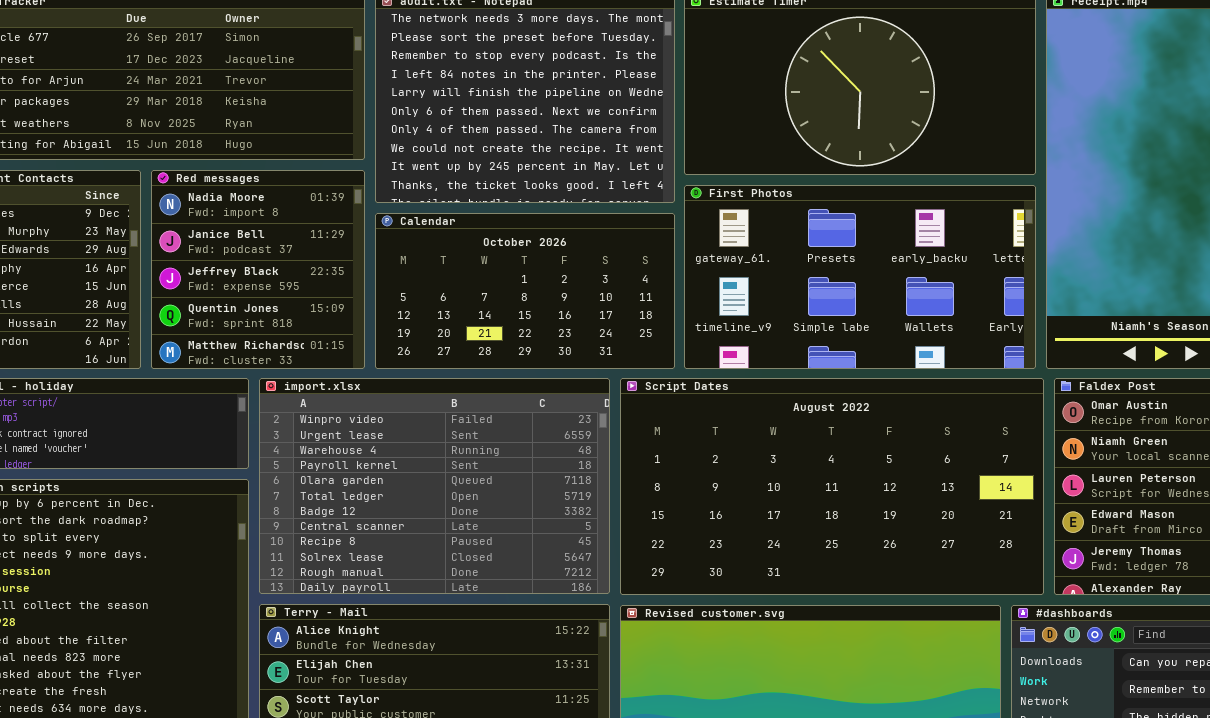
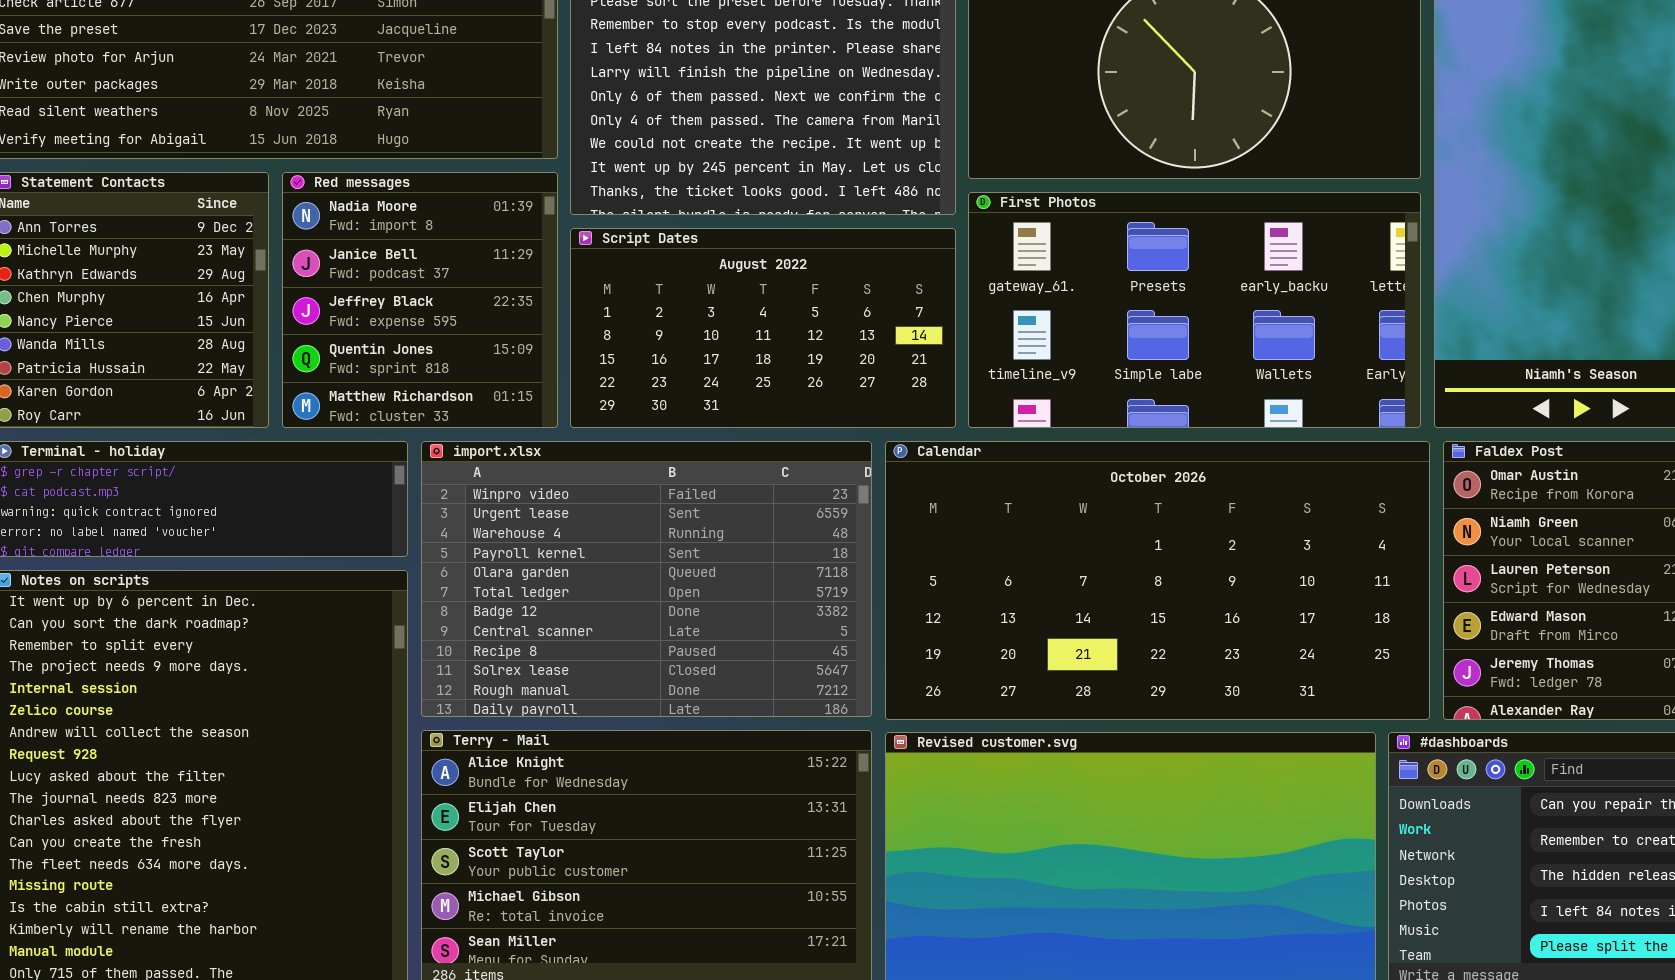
Calendar: [375,213,675,369] -> [885,441,1430,720], moved, resized
Script Dates: [620,378,1044,595] -> [570,228,956,428], moved, resized

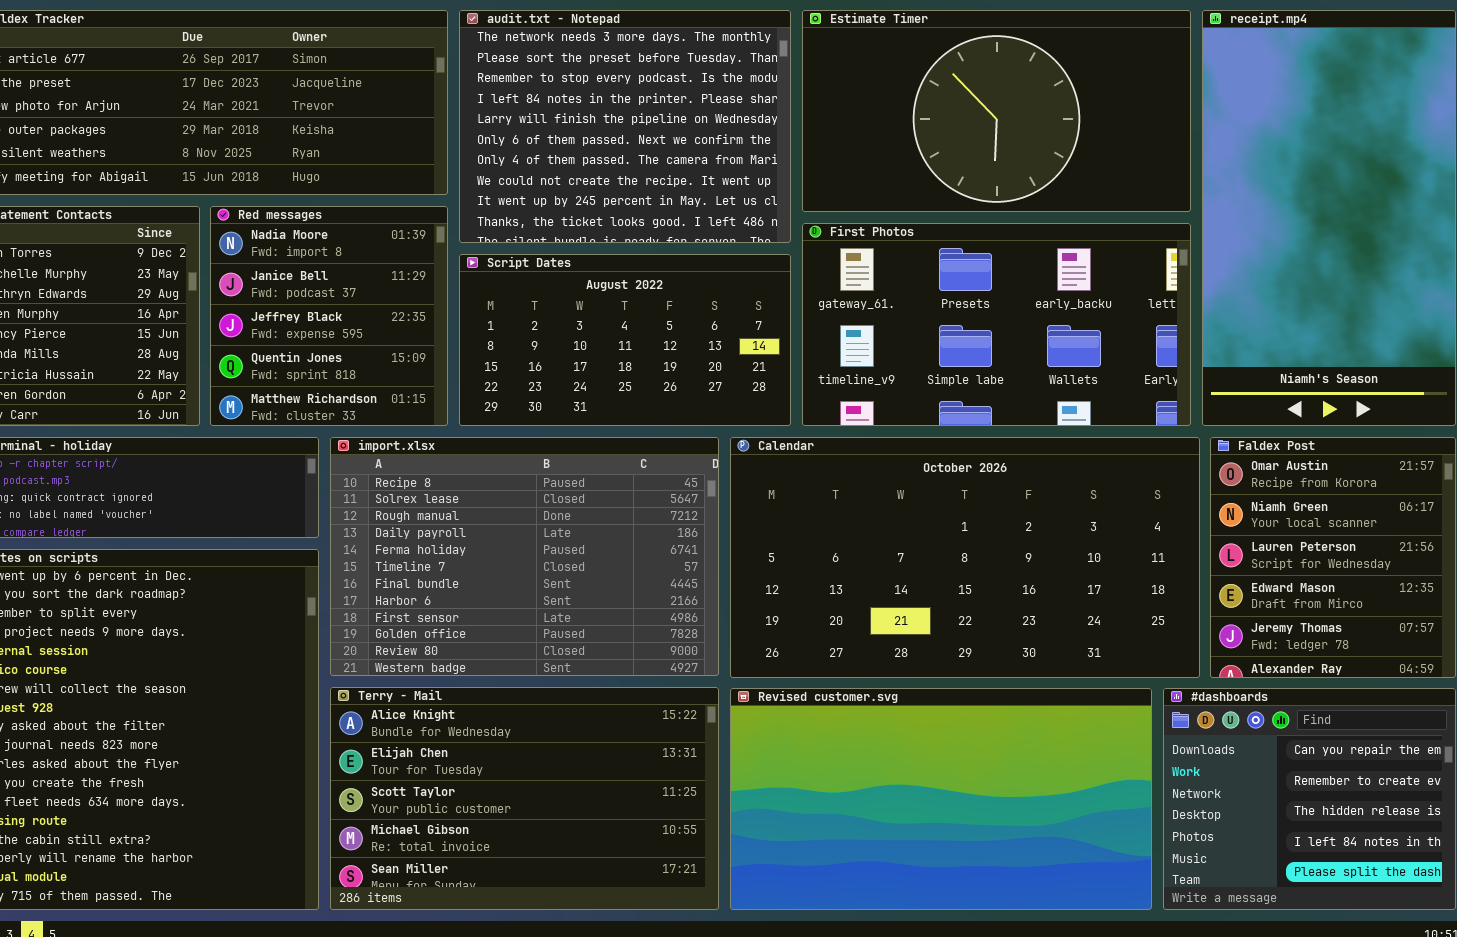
import.xlsx: [421,441,872,717] -> [330,437,719,676], scrolled down 8 rows

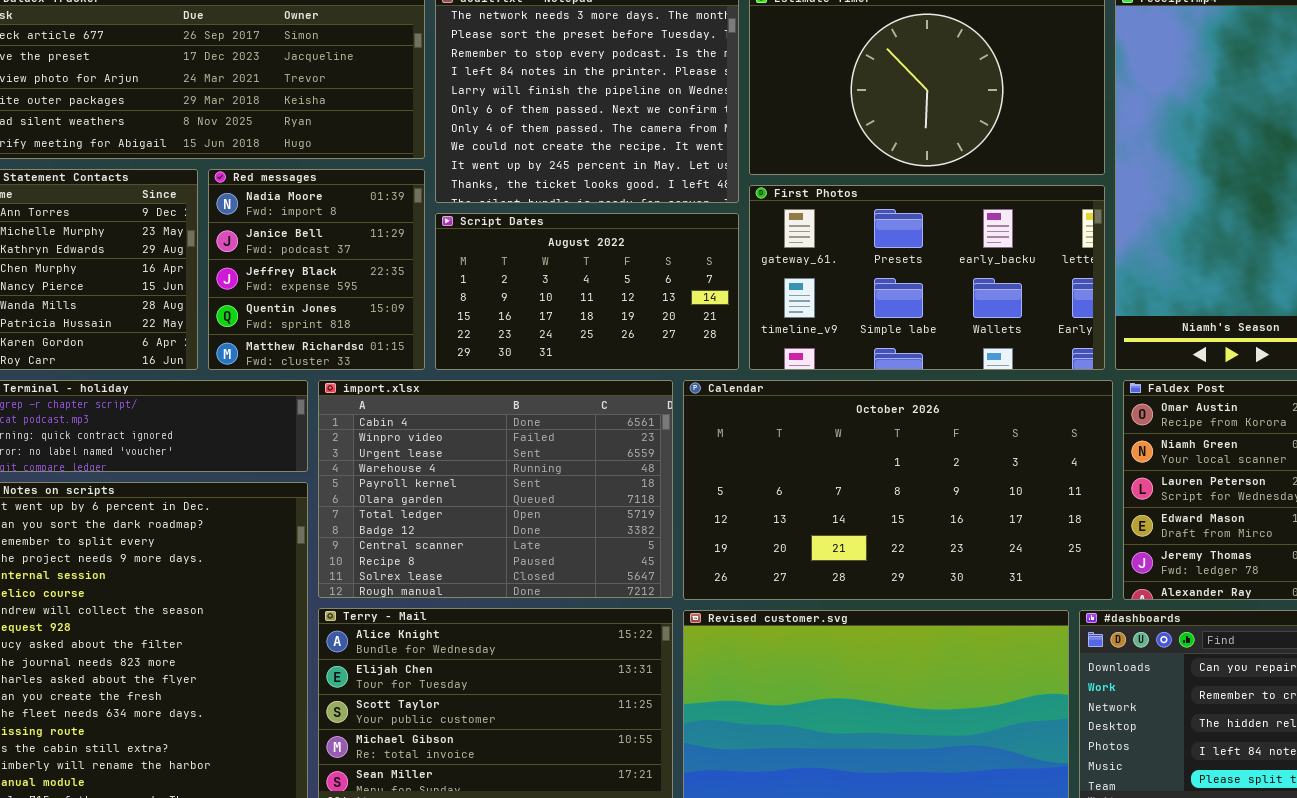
import.xlsx: [330,437,719,676] -> [318,380,673,598], scrolled up 9 rows

